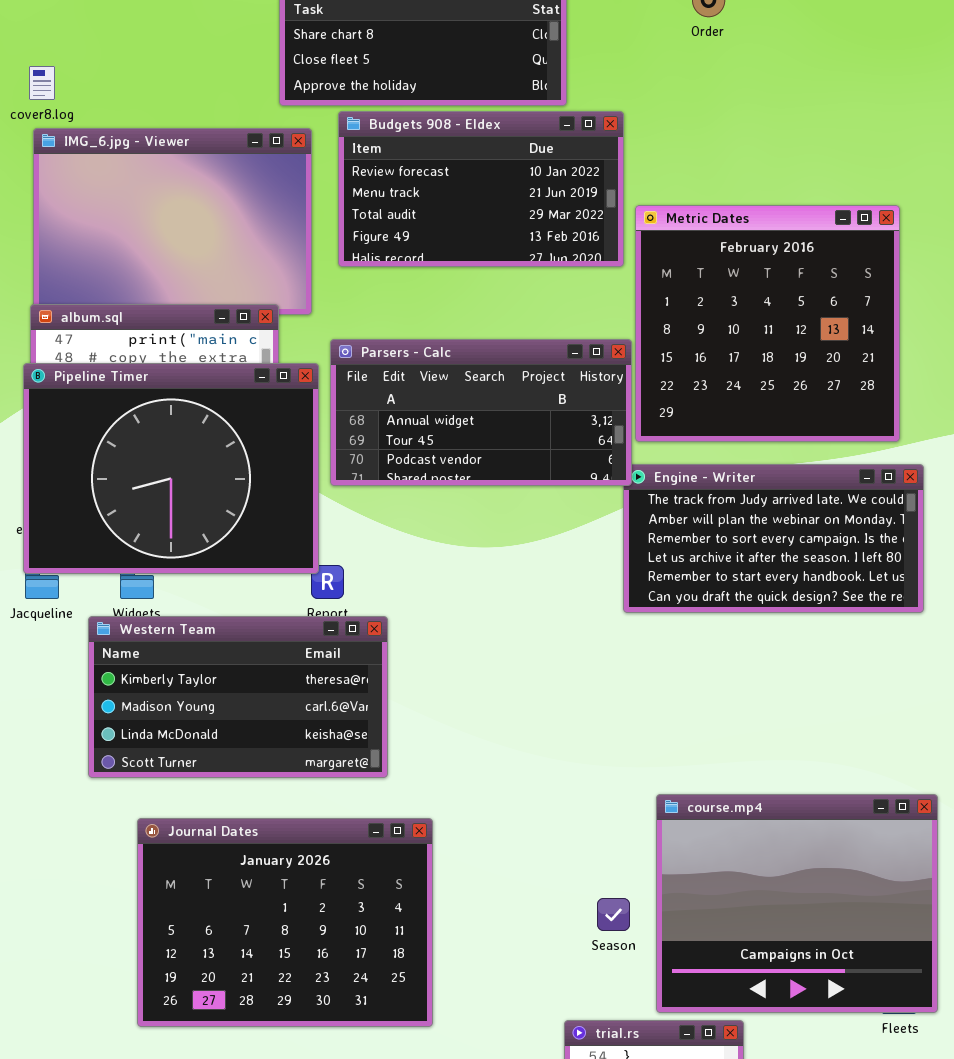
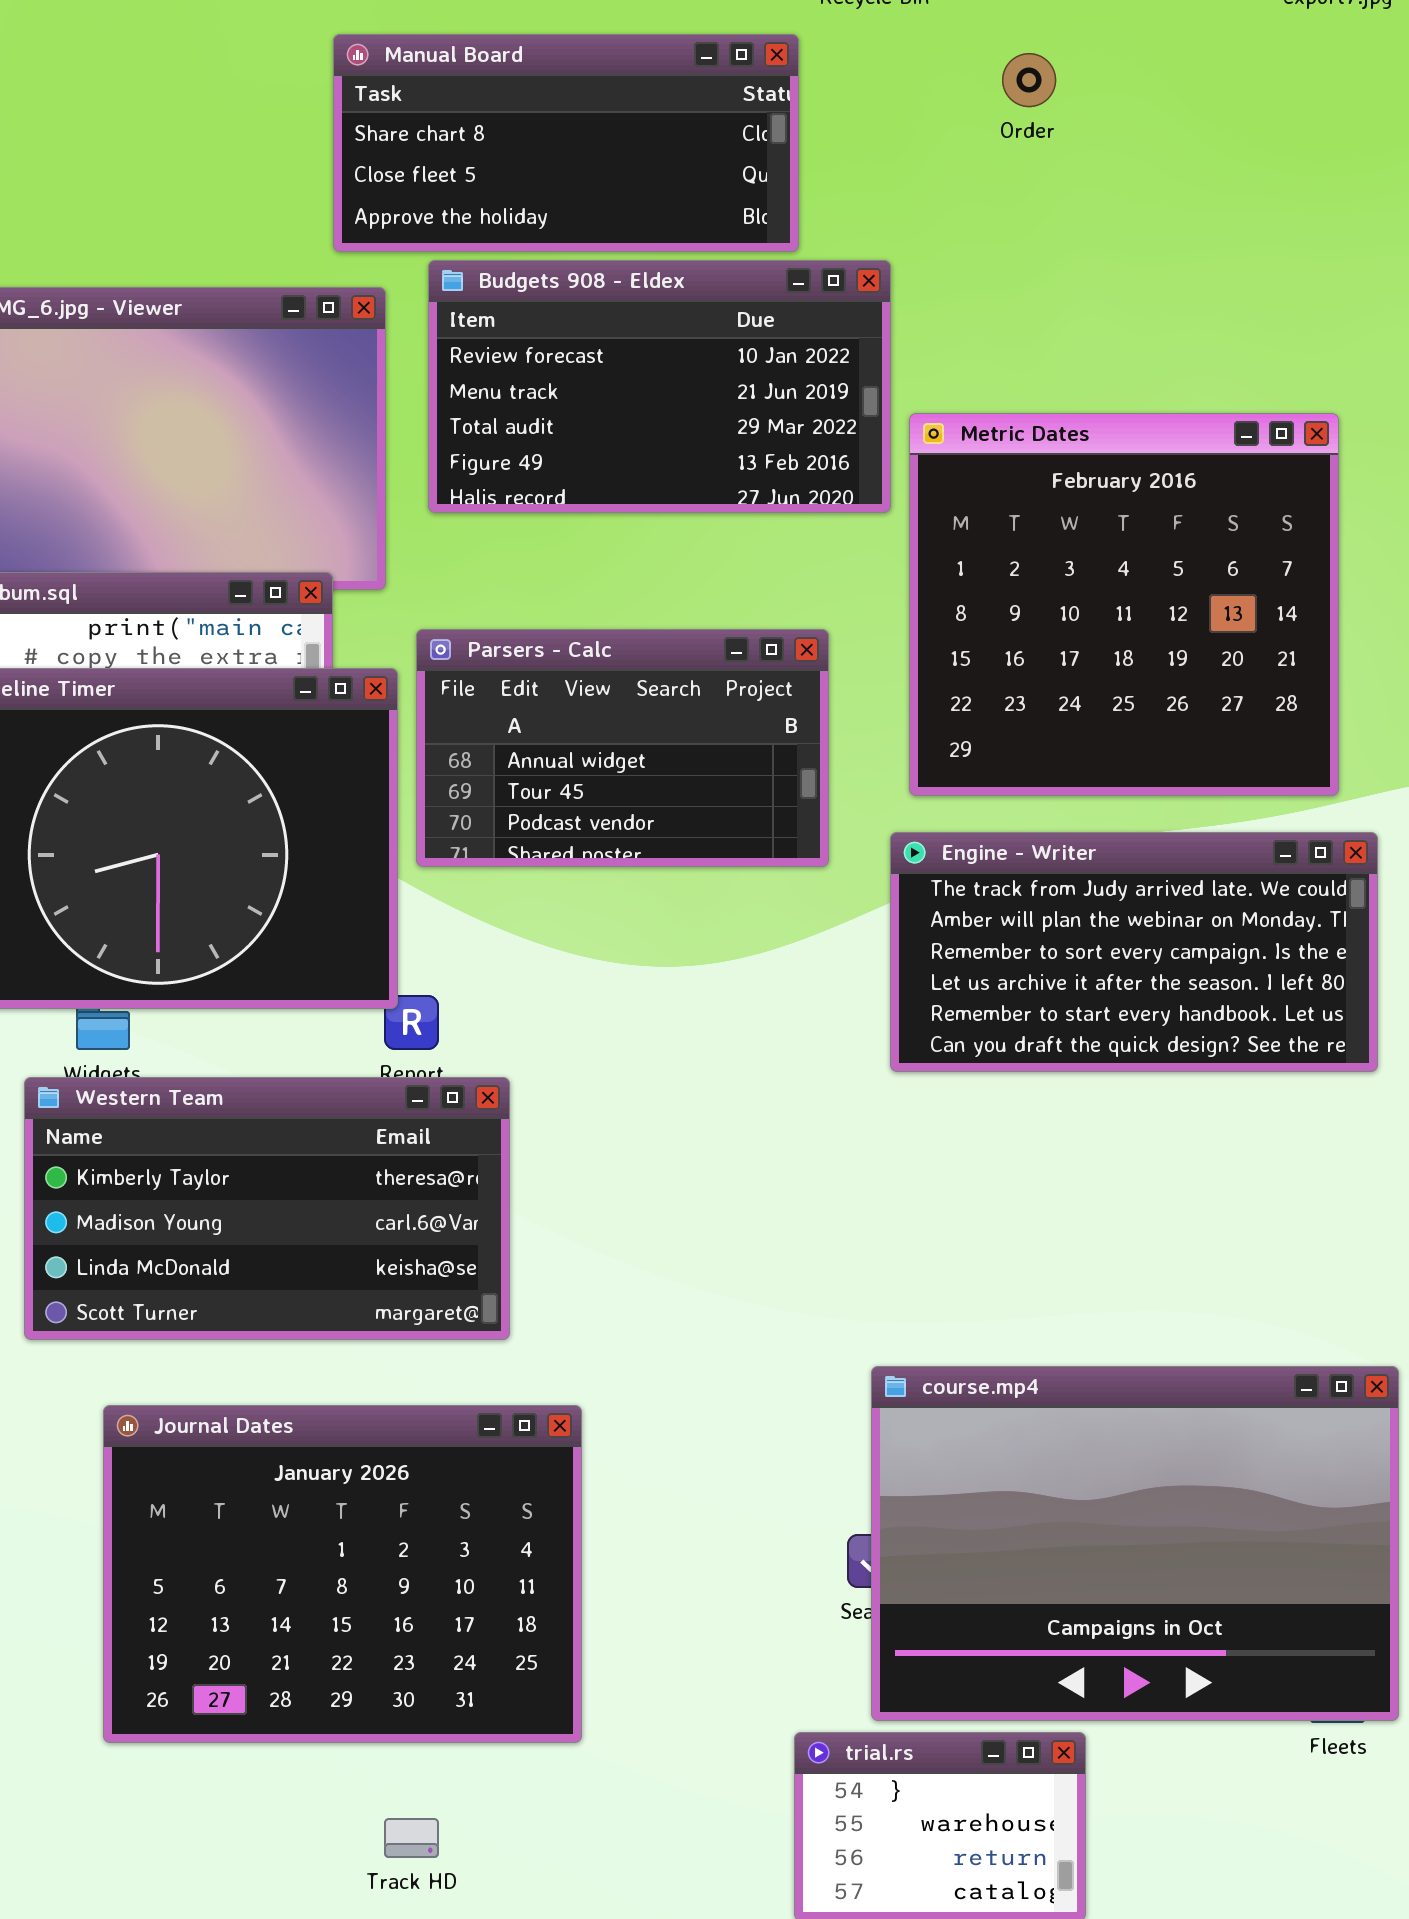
Parsers - Calc: [330,339,632,486] -> [416,629,829,867], resized
course.mp4: [656,794,938,1013] -> [871,1366,1399,1721], resized

